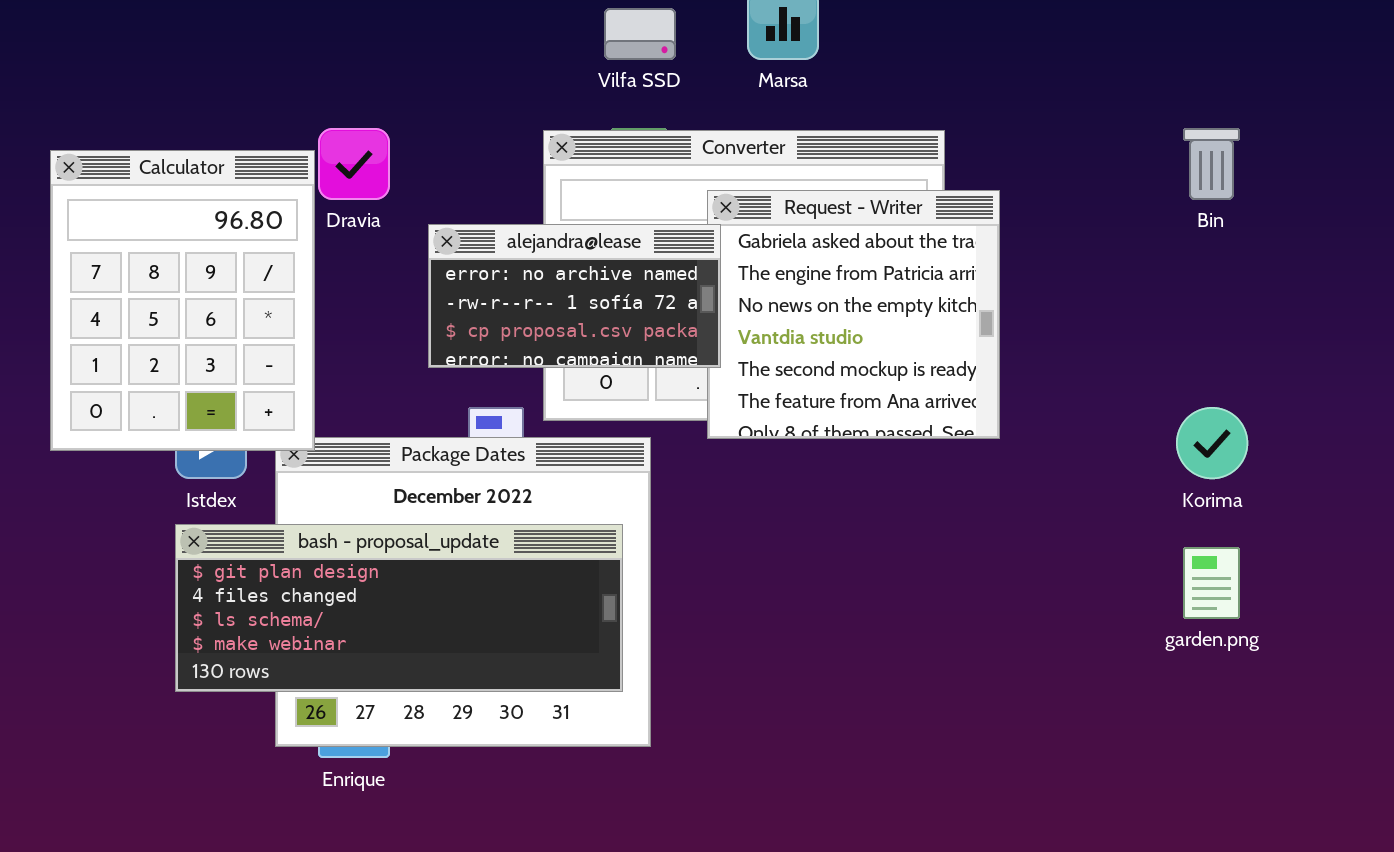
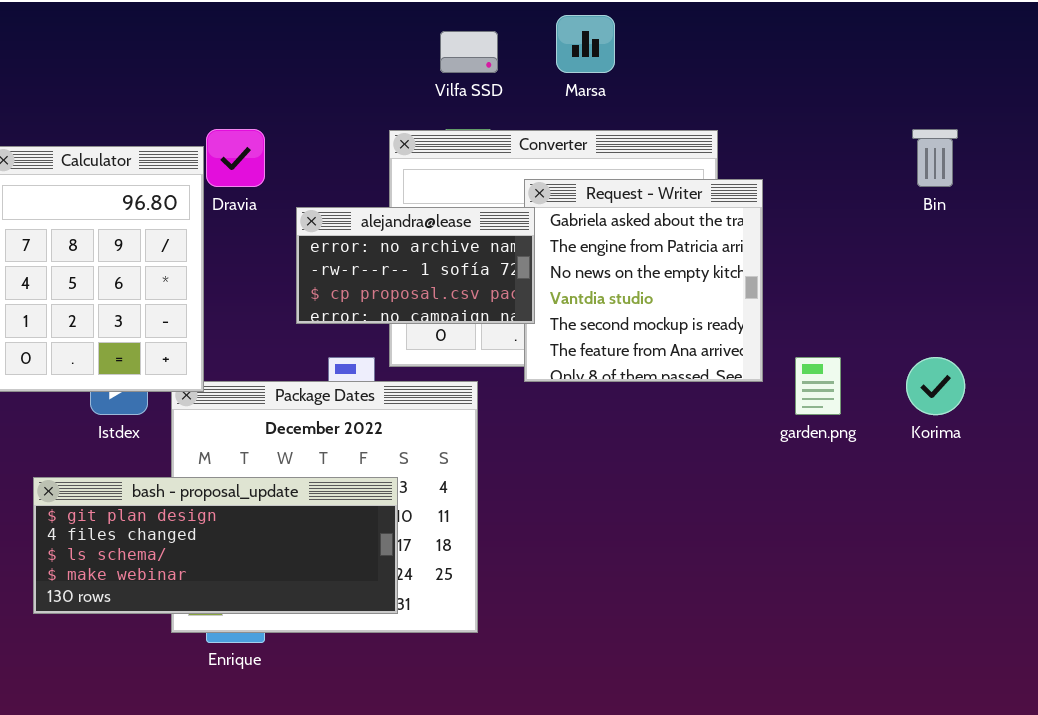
bash - proposal_update: [175,524,623,692] -> [33,477,398,614], moved
garden.png: [1183,547,1240,619] -> [795,357,841,415], moved

